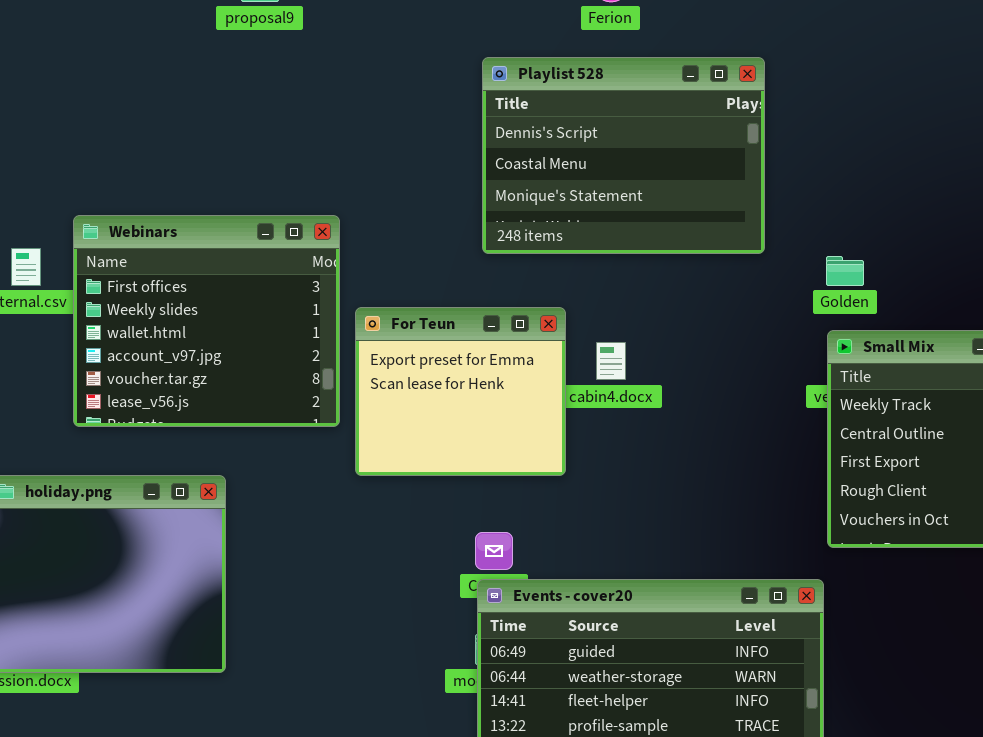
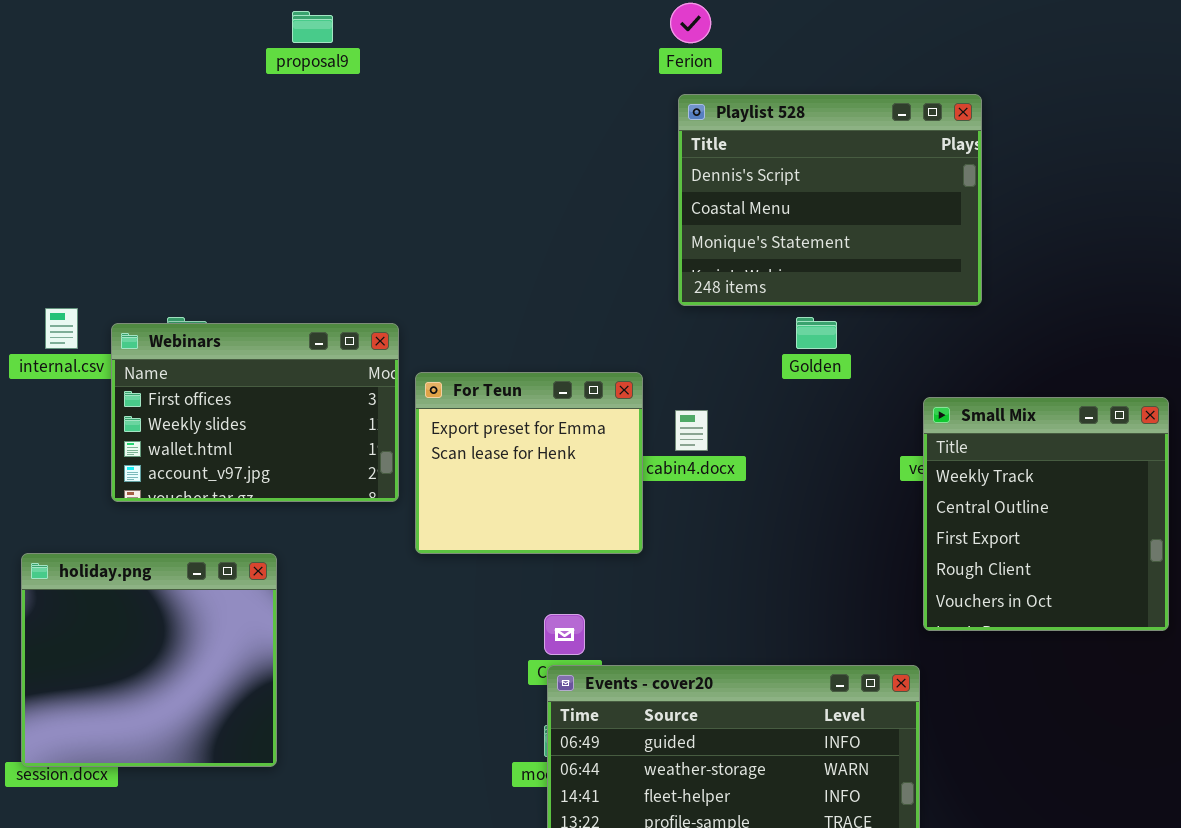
Playlist 528: [482,57,765,254] -> [678,94,982,306], moved
Webinars: [73,215,340,427] -> [111,323,399,502], resized
Golden: [826,256,864,286] -> [796,317,837,349], moved

